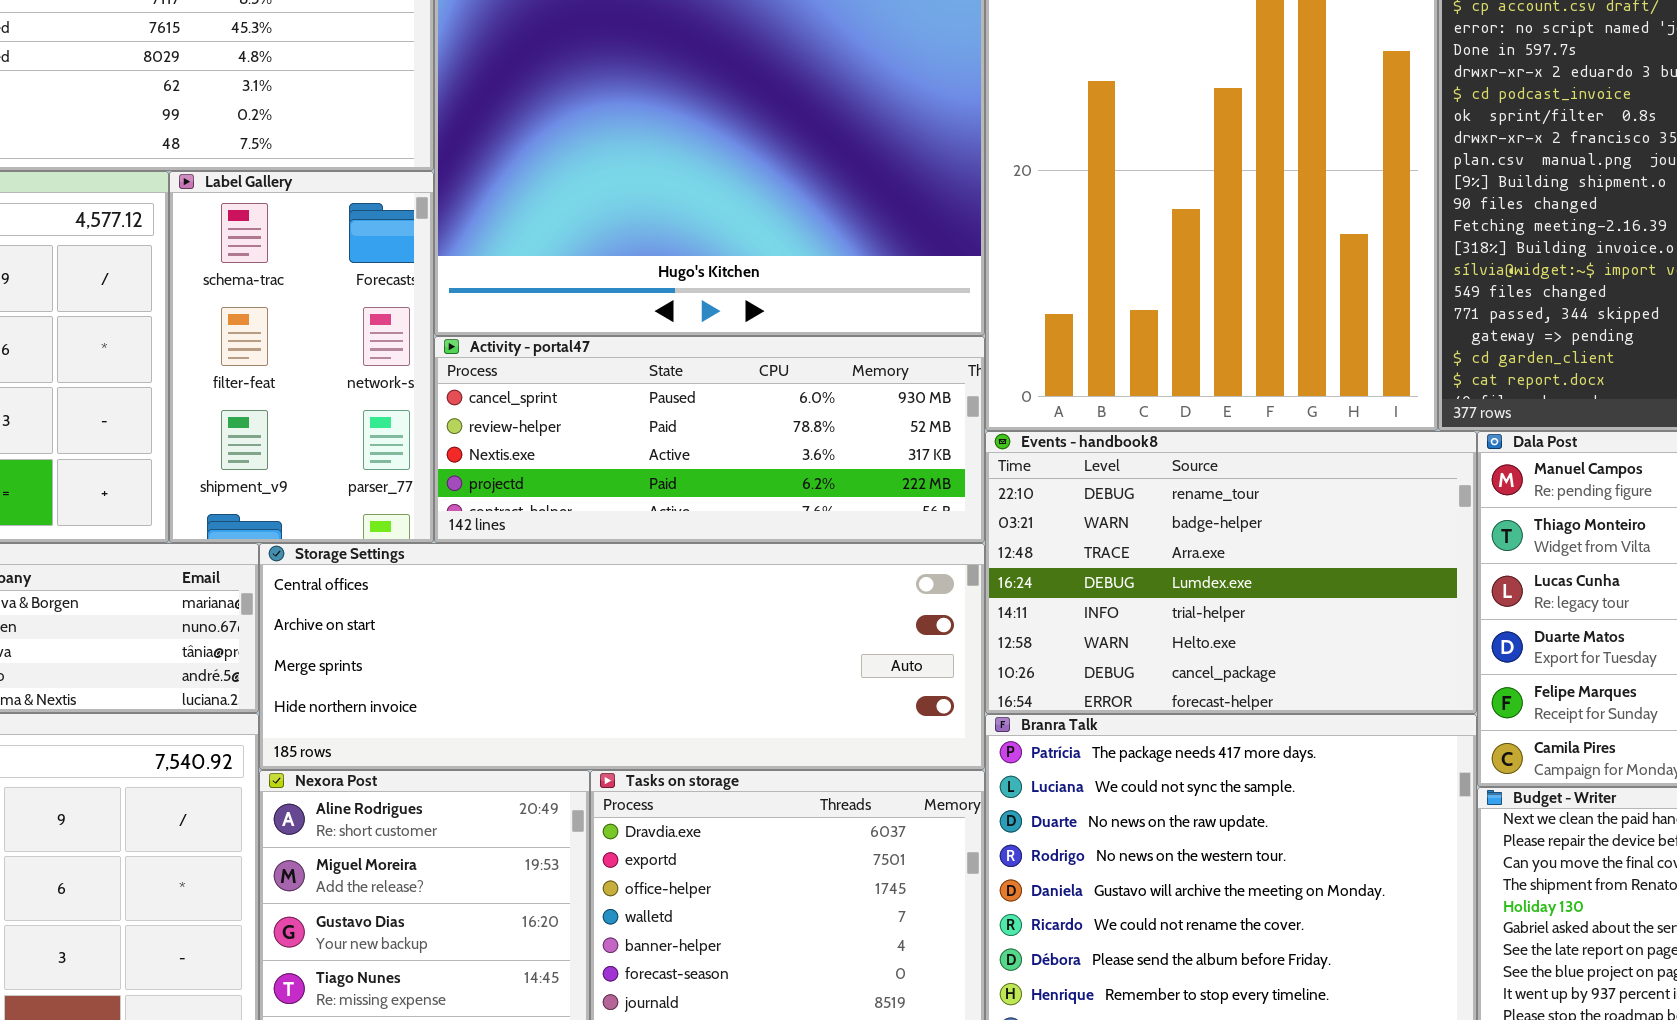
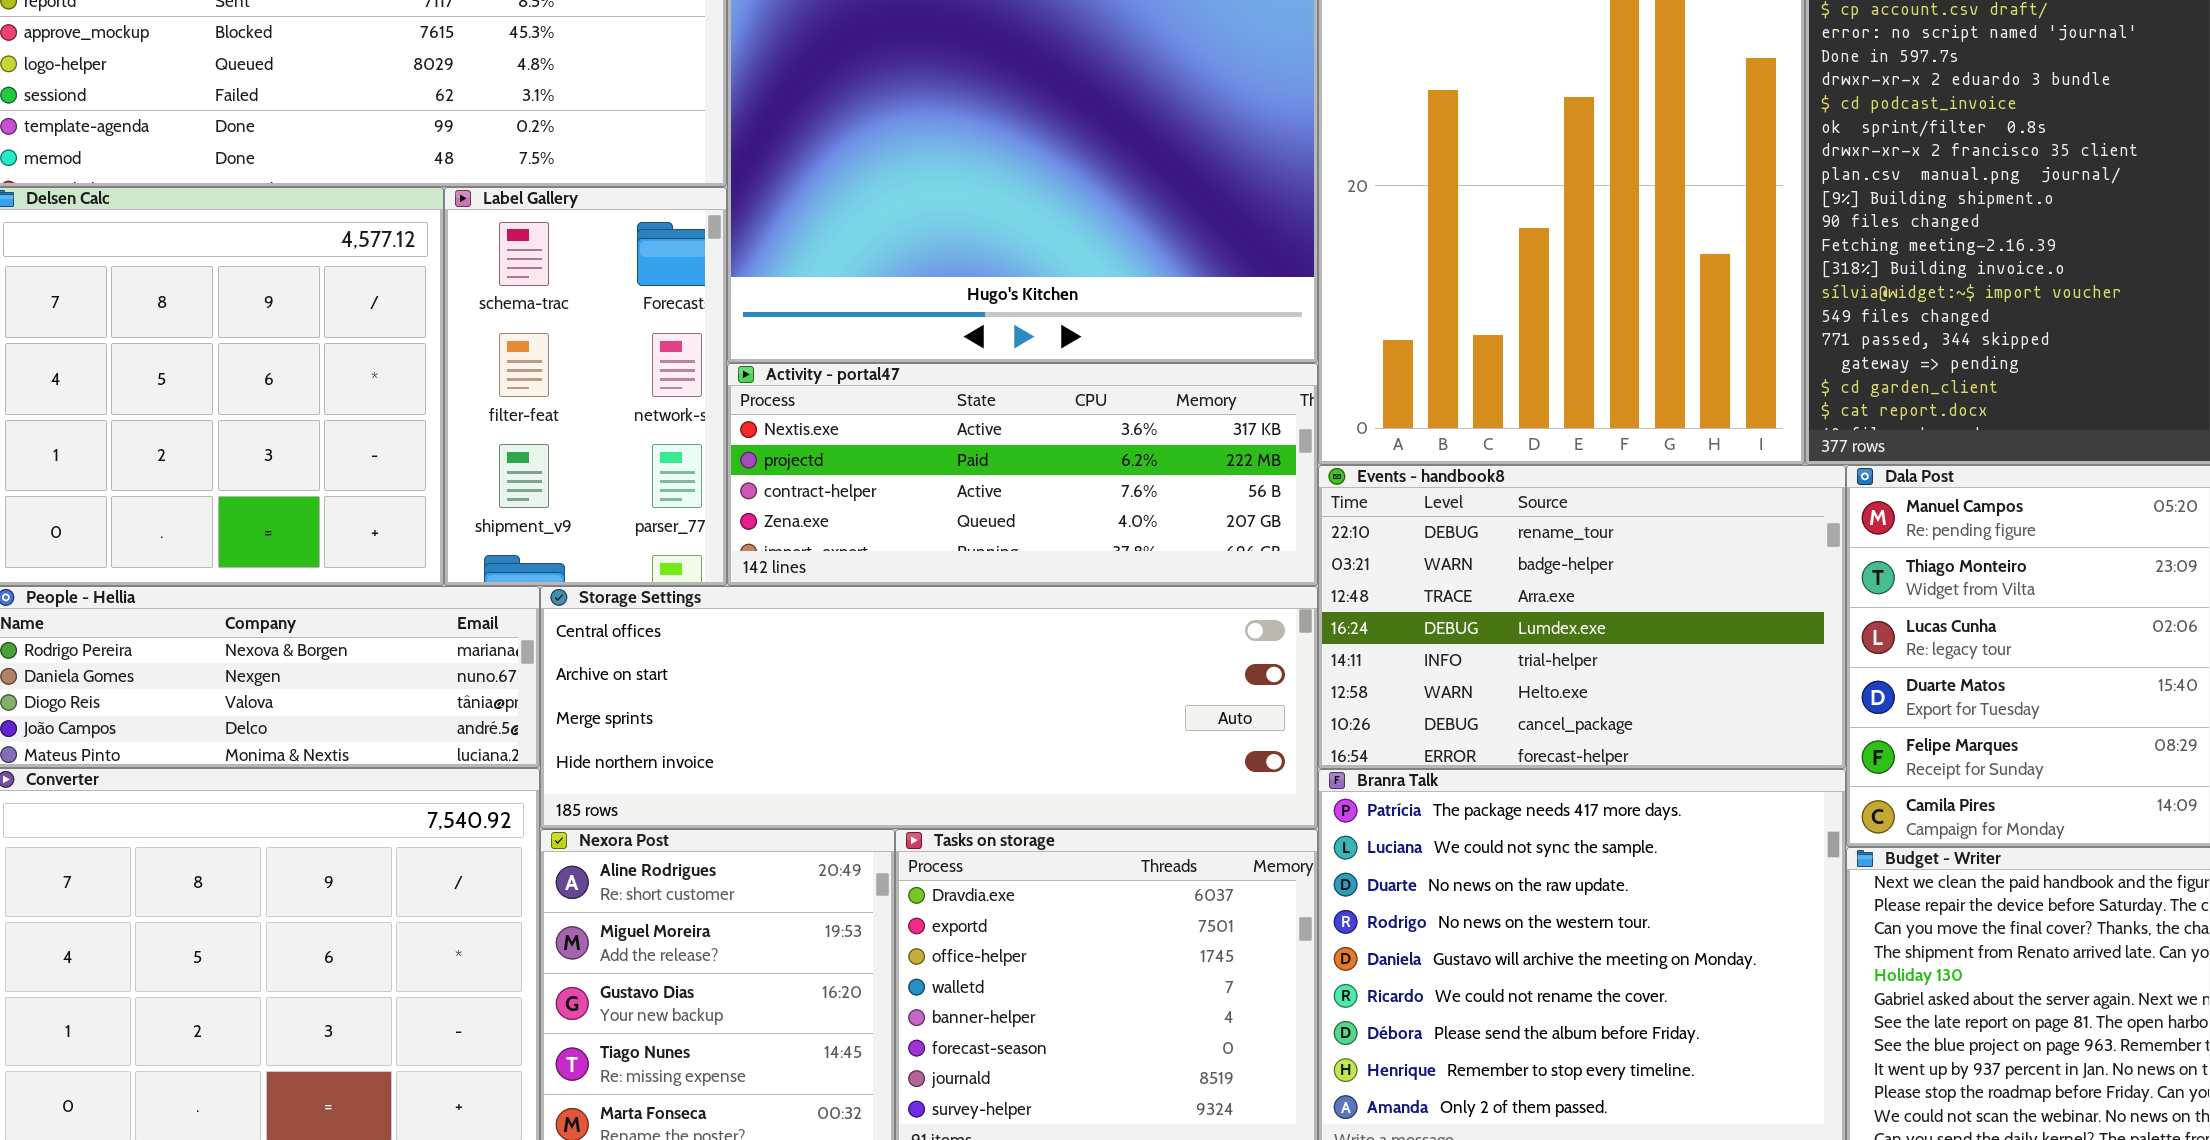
Activity - portal47: [434,336,985,543] -> [727,363,1318,586], scrolled down 2 rows

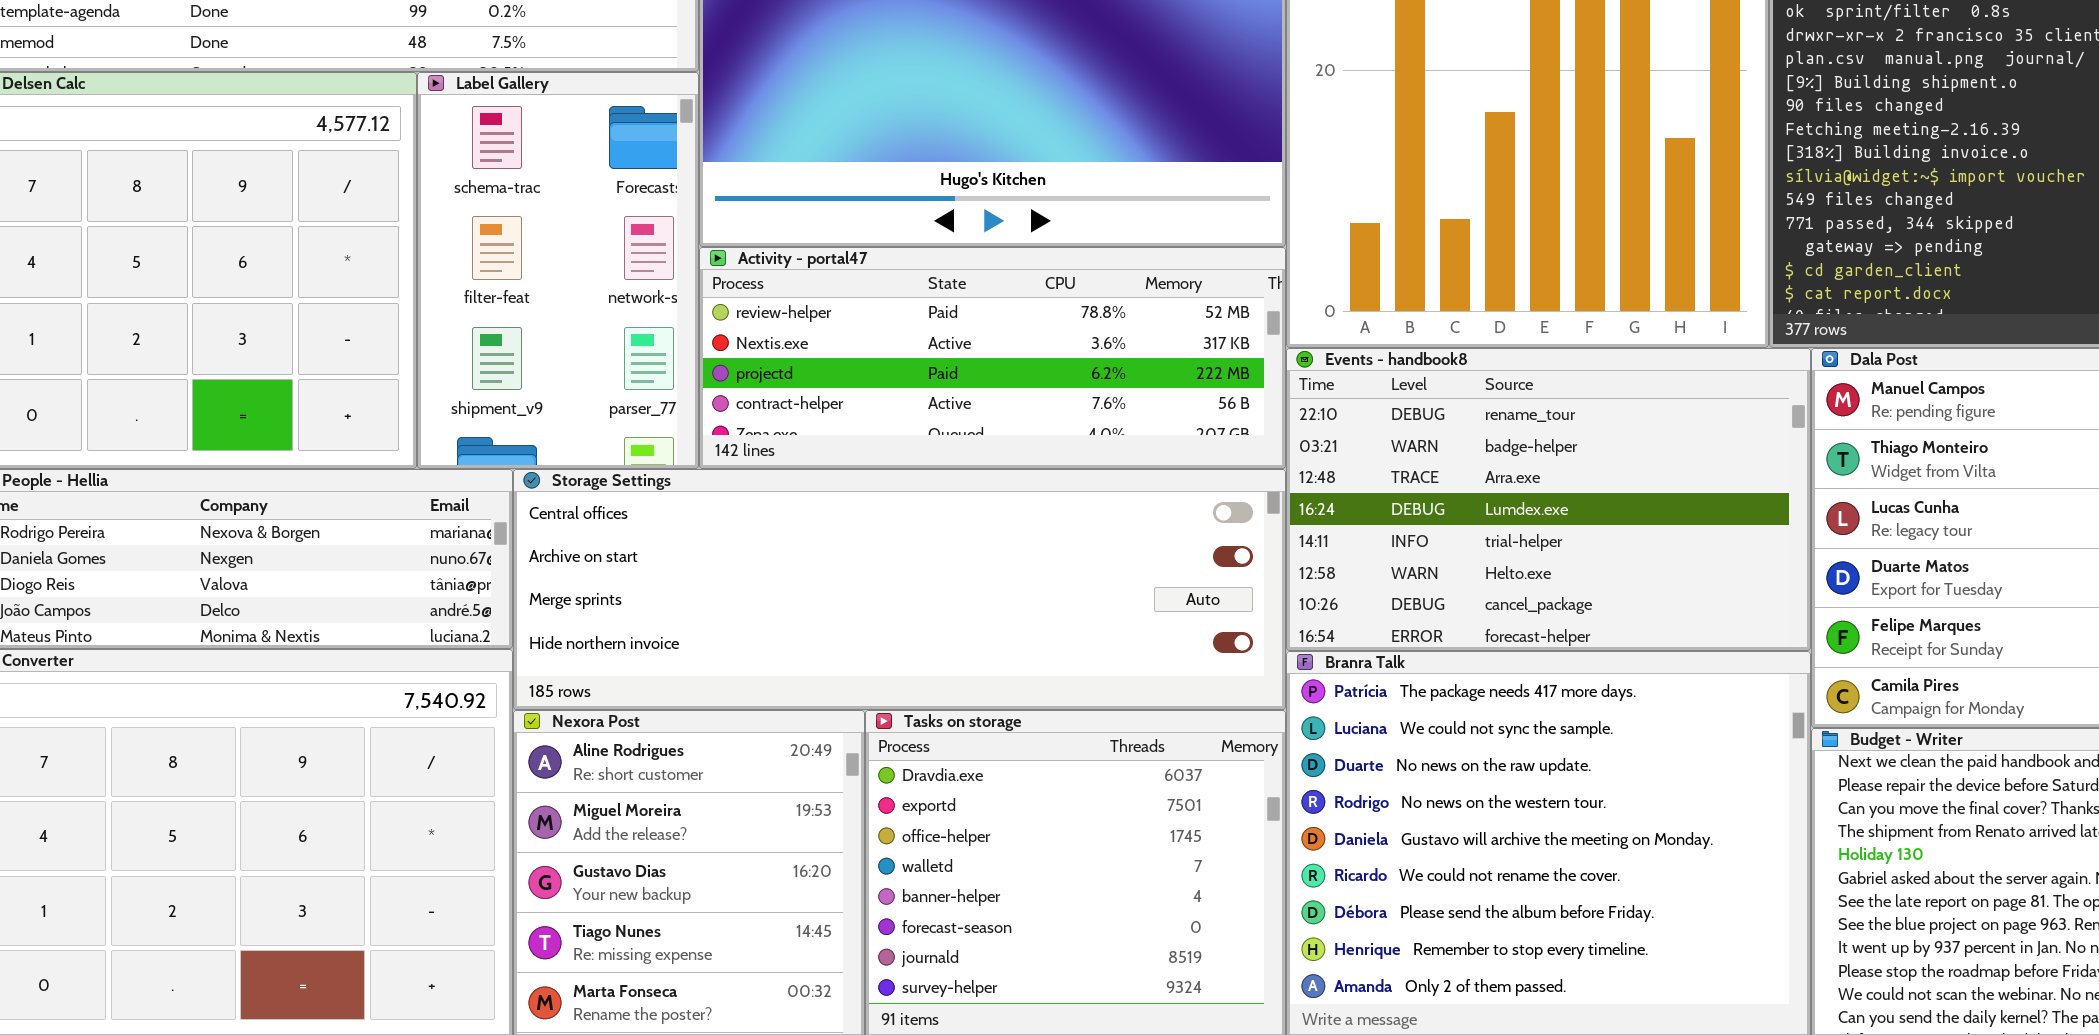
Activity - portal47: [727,363,1318,586] -> [699,247,1286,469], scrolled up 1 row

